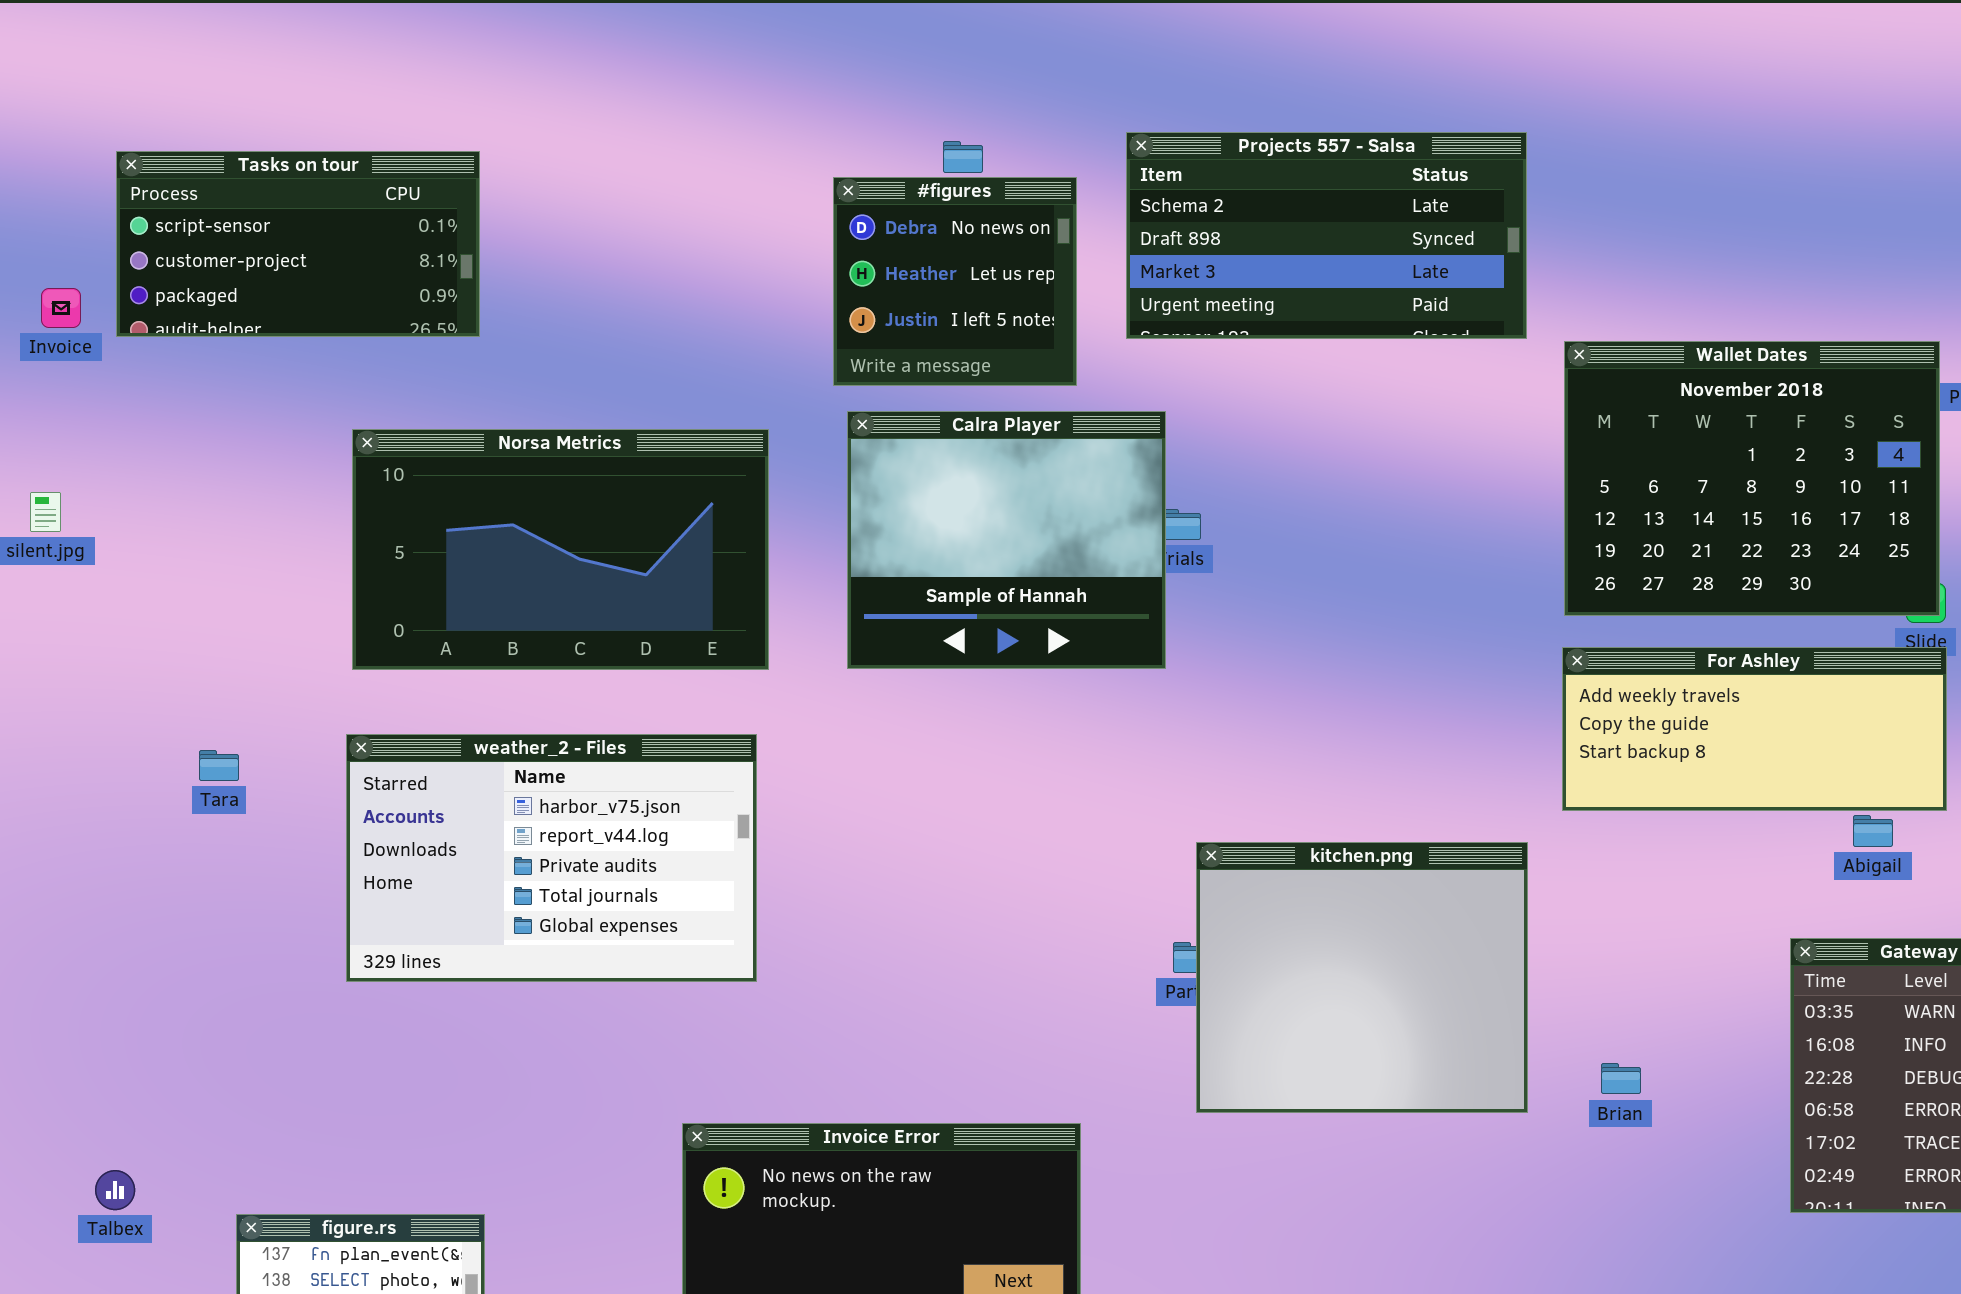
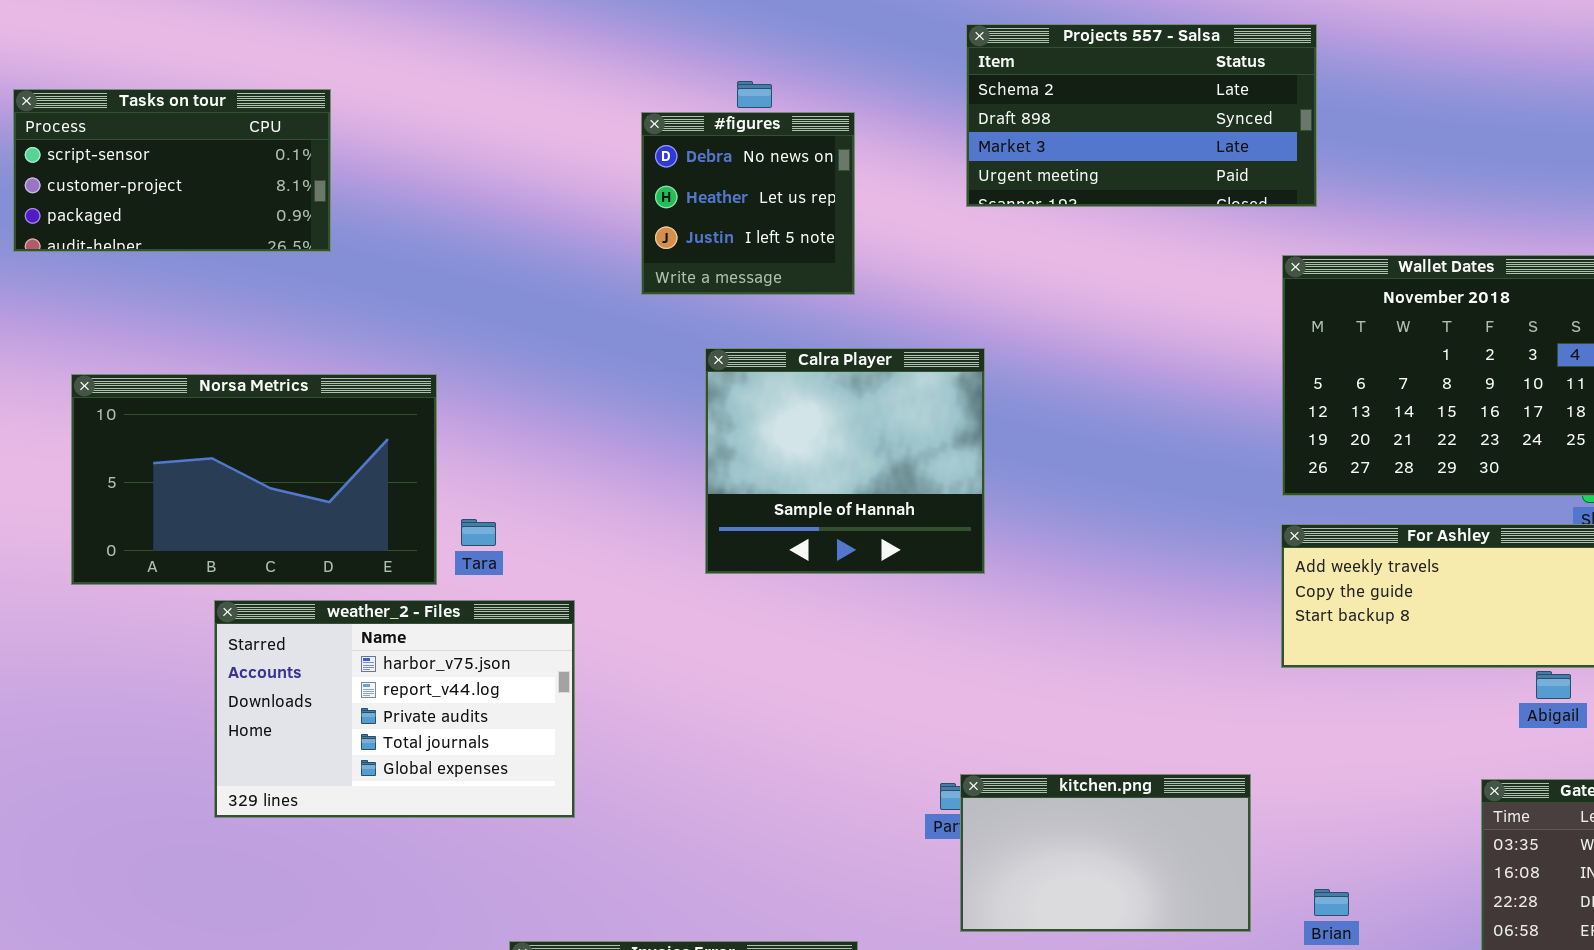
Projects 557 - Salsa: [1126,132,1527,339] -> [966,24,1317,207], moved
Calra Player: [847,411,1166,669] -> [705,348,985,574], moved
Norsa Metrics: [352,429,769,670] -> [71,374,437,585], moved
Tara: [199,750,239,781] -> [461,519,496,546], moved
kitchen.png: [1196,842,1528,1113] -> [960,774,1251,932], resized

